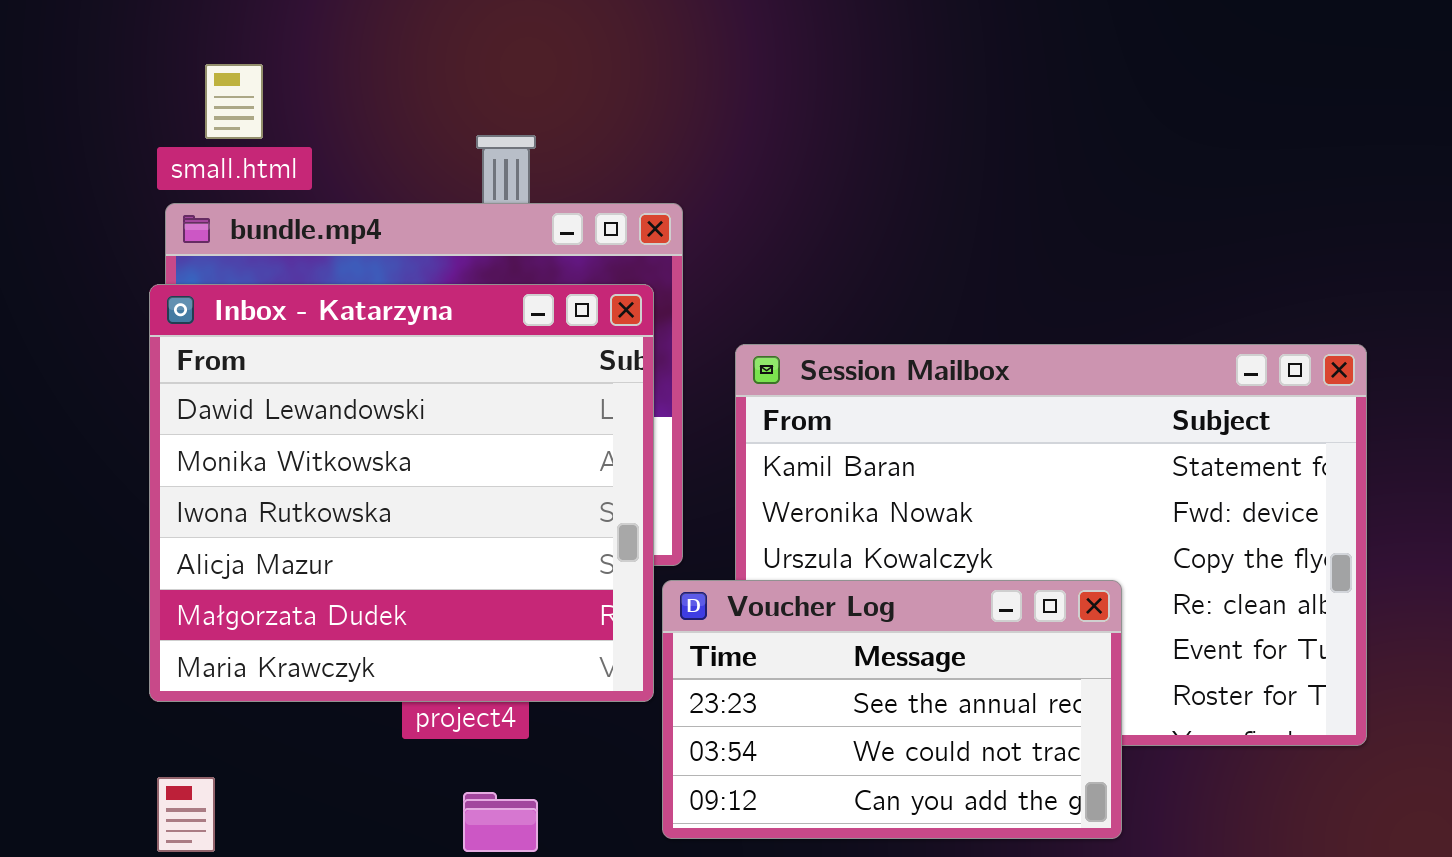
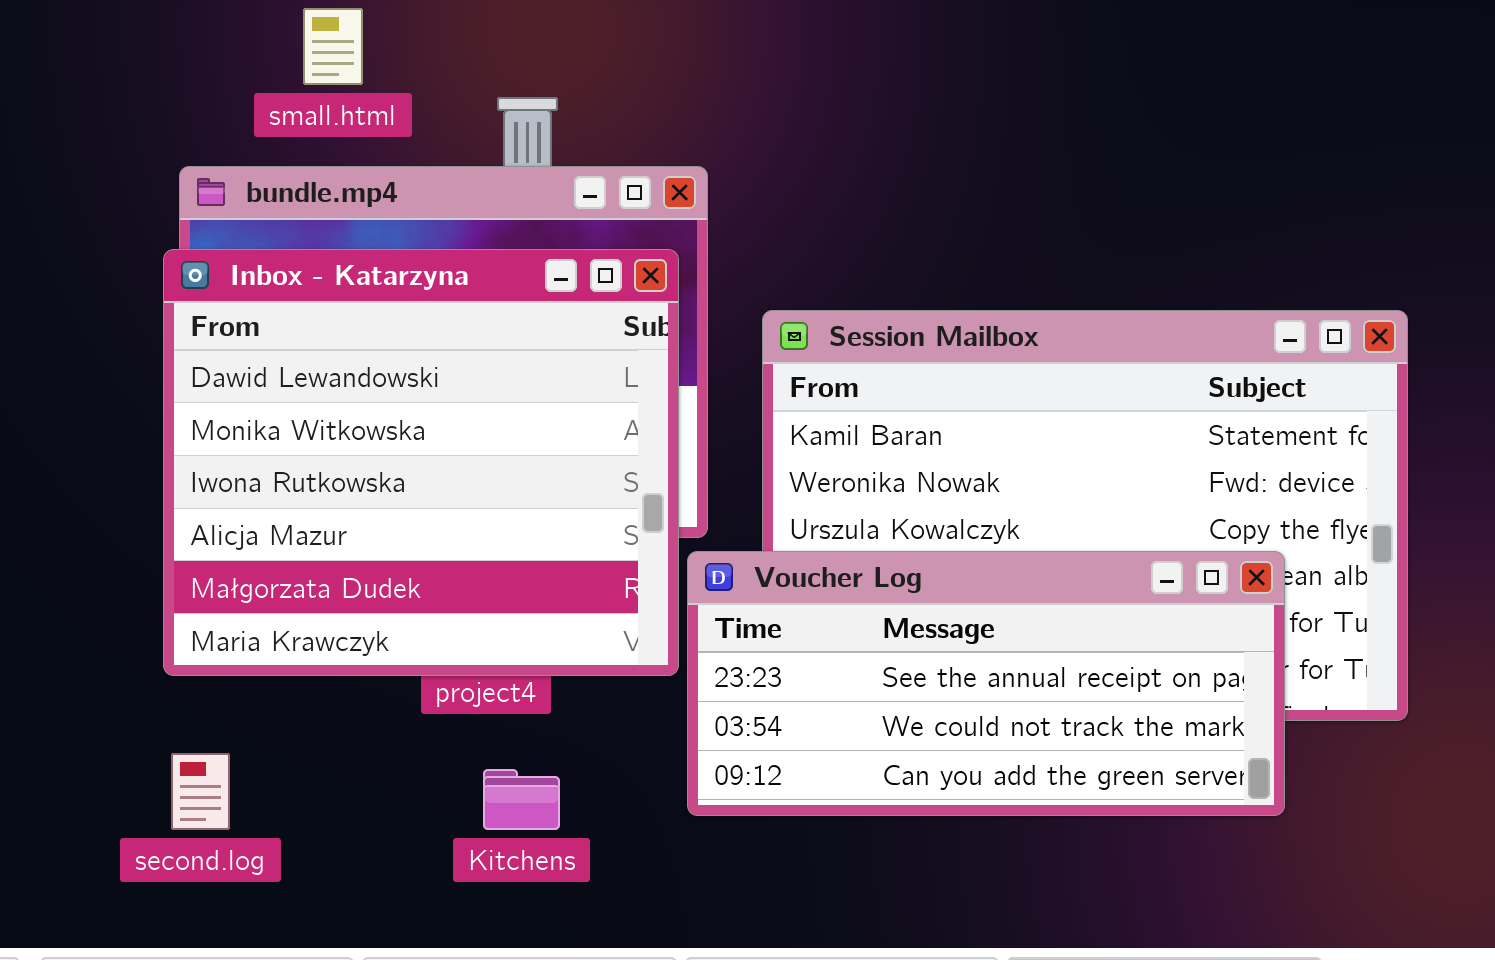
small.html: [205,64,263,139] -> [303,8,363,85], moved
Voucher Log: [662,580,1122,839] -> [687,551,1285,816], resized

